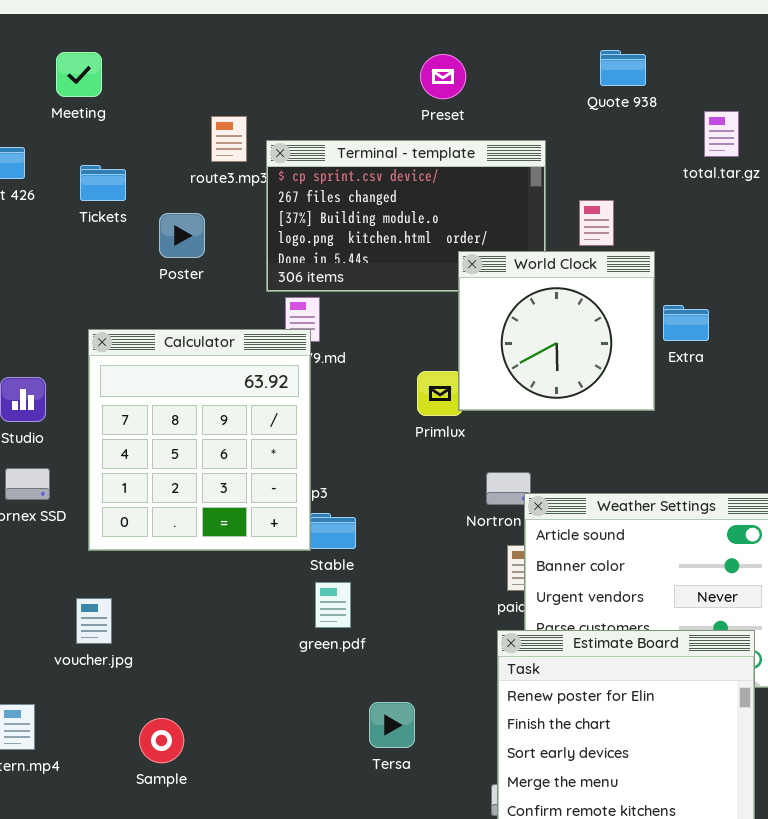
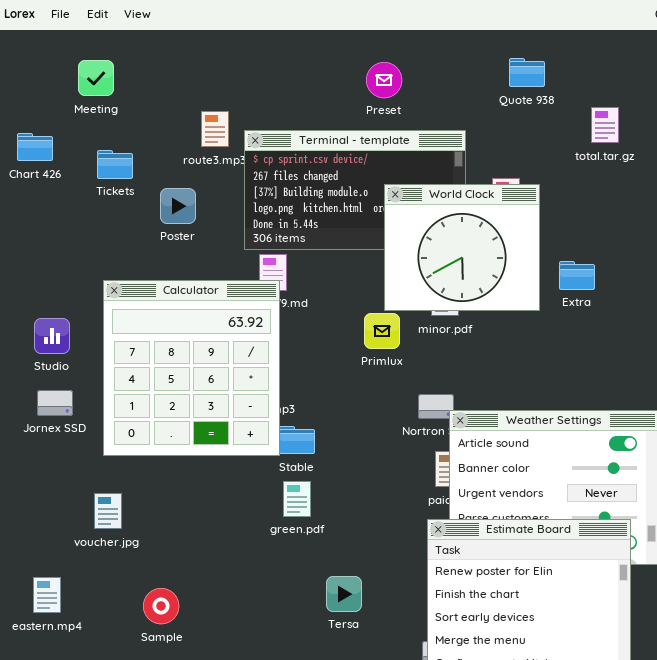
World Clock: [458,251,655,411] -> [384,184,540,311], moved

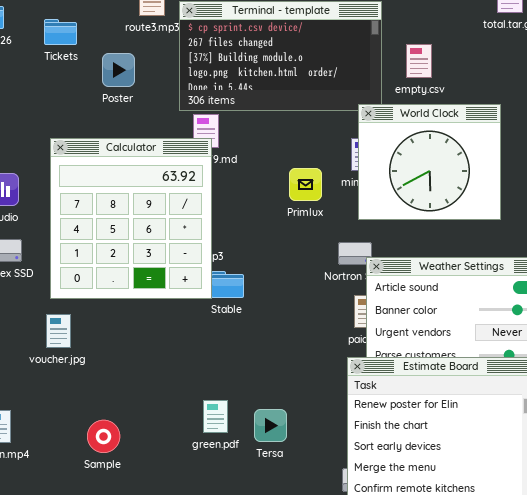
World Clock: [384,184,540,311] -> [358,104,501,220], moved
green.pdf: [283,481,311,517] -> [203,400,228,433], moved
voucher.jpg: [94,493,122,529] -> [46,314,71,348], moved

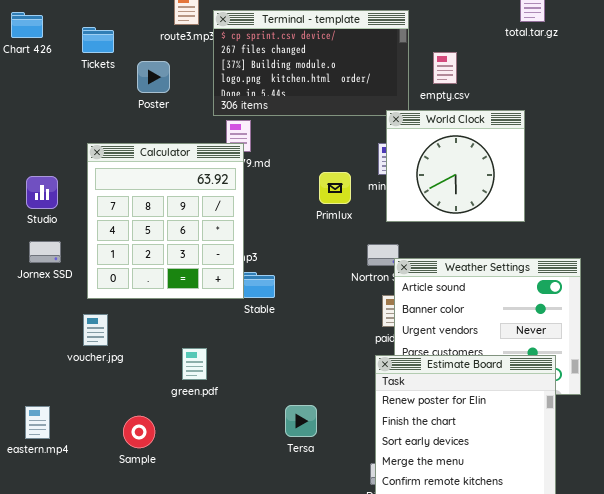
green.pdf: [203,400,228,433] -> [182,348,207,380], moved

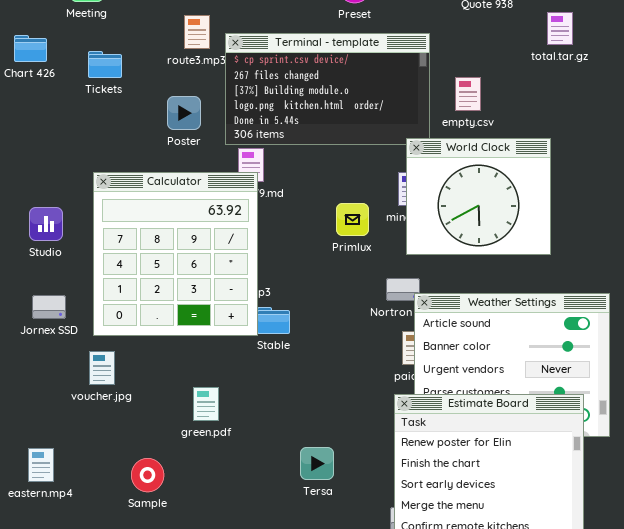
Poster: [137,61,170,93] -> [167,96,201,130], moved
Jornex SSD: [29,241,61,263] -> [32,295,66,319], moved

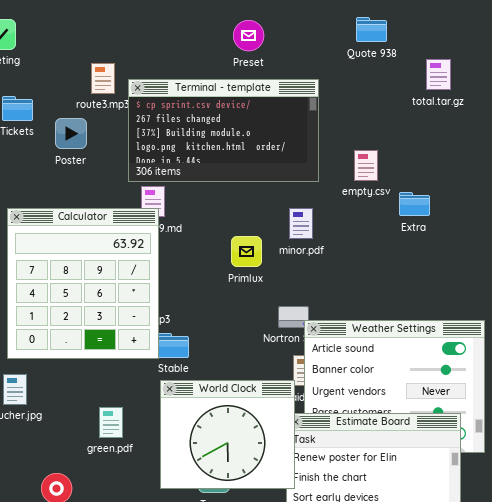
empty.csv: [455,77,481,111] -> [354,150,378,181], moved
Poster: [167,96,201,130] -> [55,118,87,149], moved
World Clock: [406,138,551,255] -> [160,380,295,489], moved

